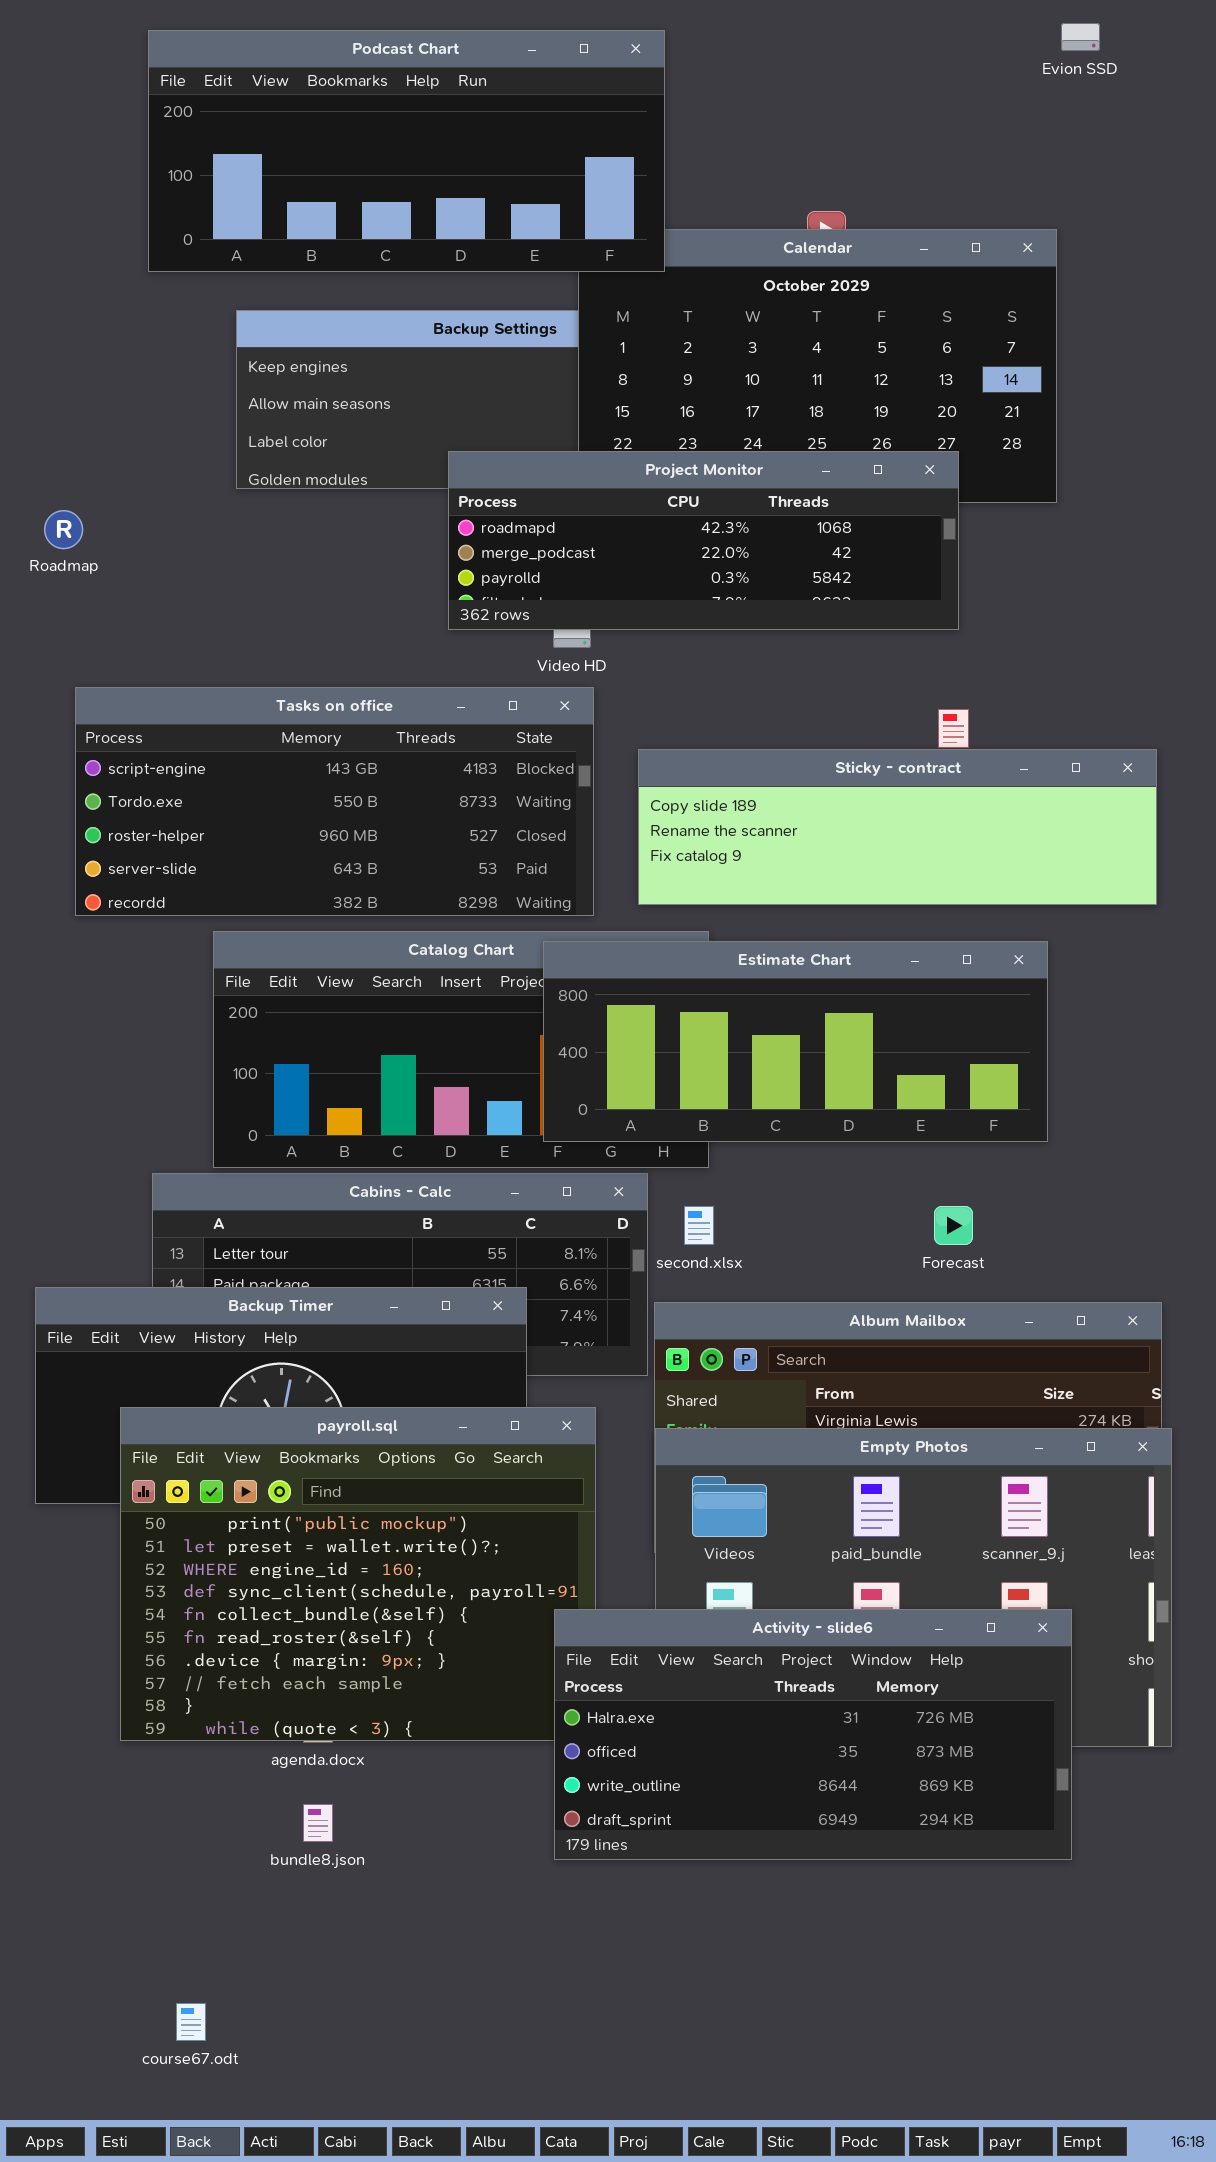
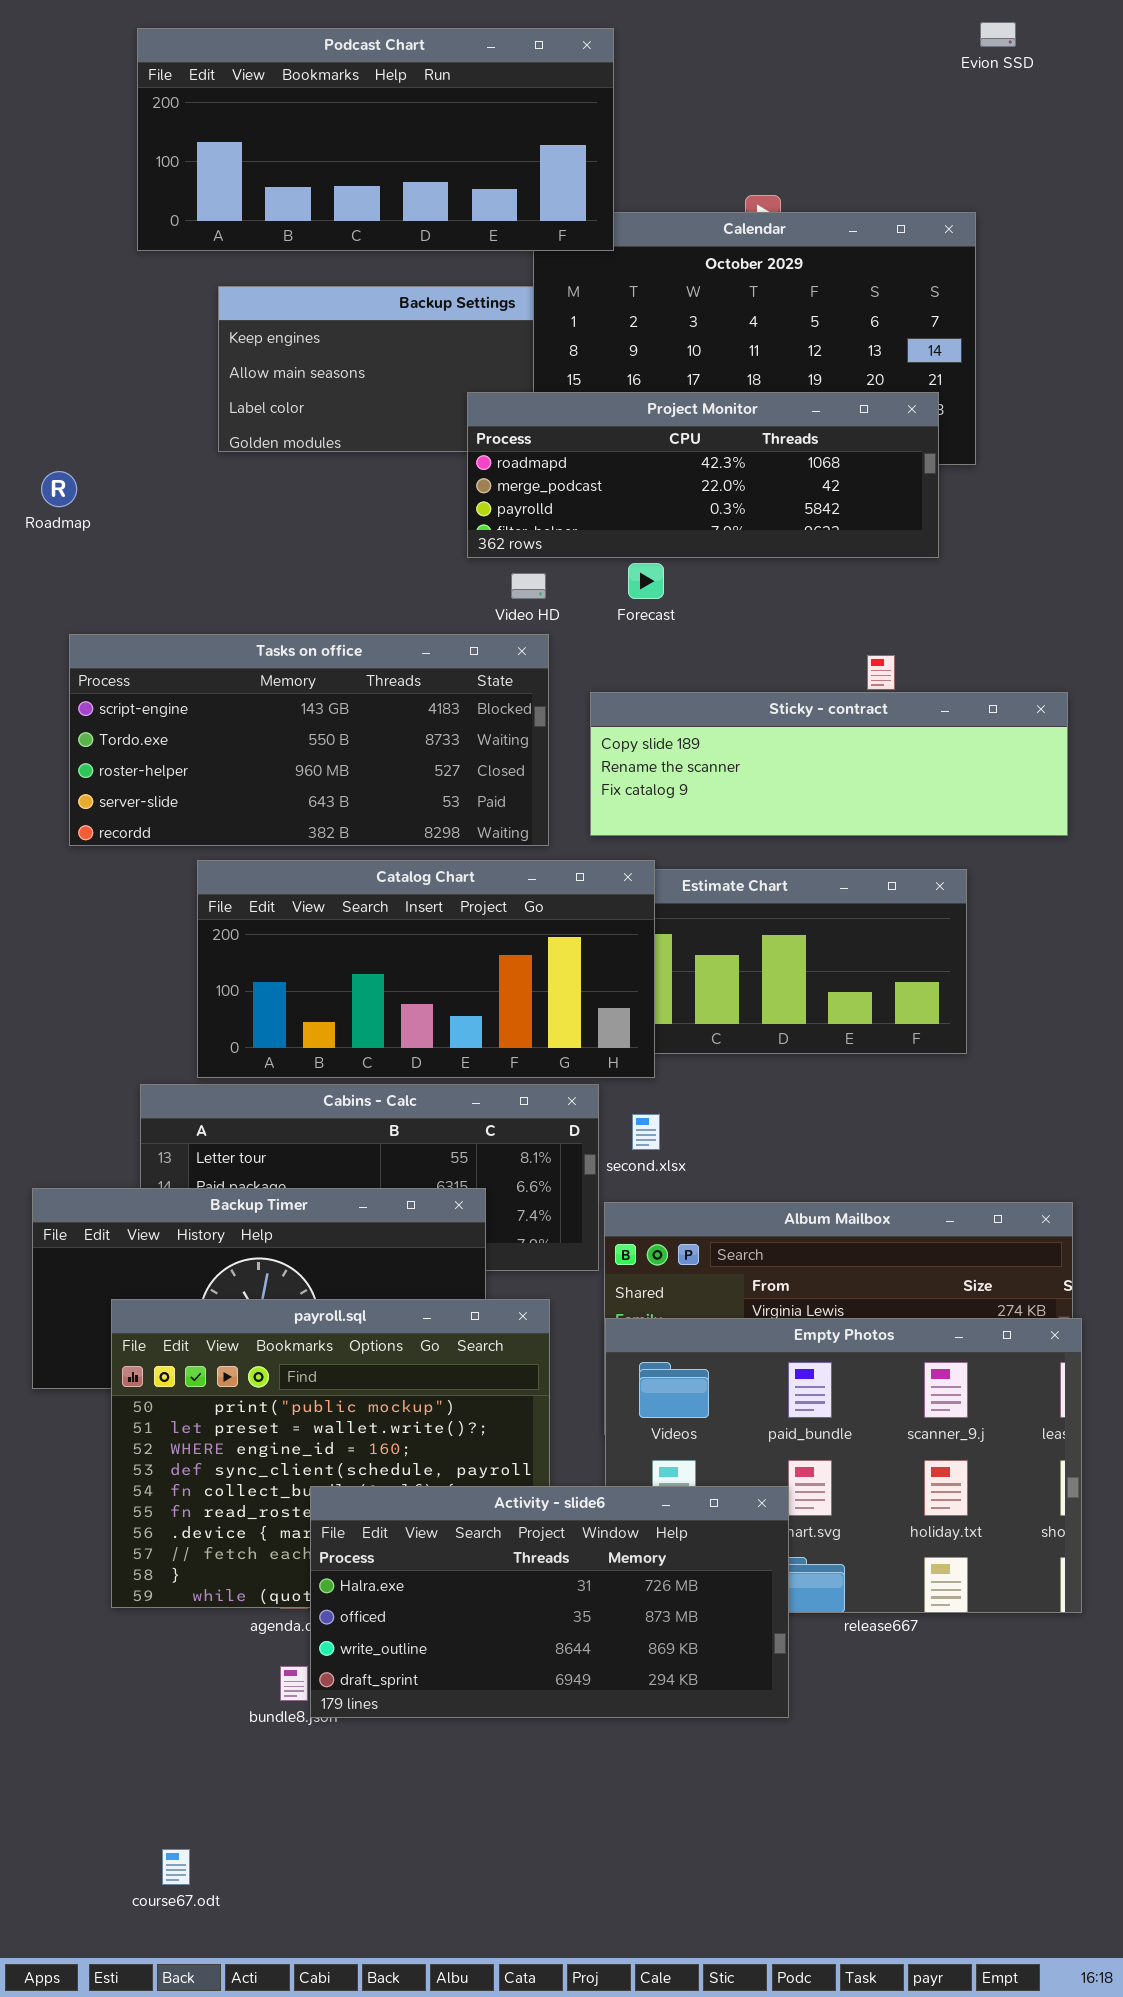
Project Monitor: [448,451,959,630] -> [467,392,939,558], moved
Catalog Chart: [213,931,709,1168] -> [197,860,655,1078], raised
Forecast: [934,1206,973,1245] -> [628,563,664,599], moved
Activity - slide6: [554,1609,1072,1860] -> [310,1486,789,1718], moved

